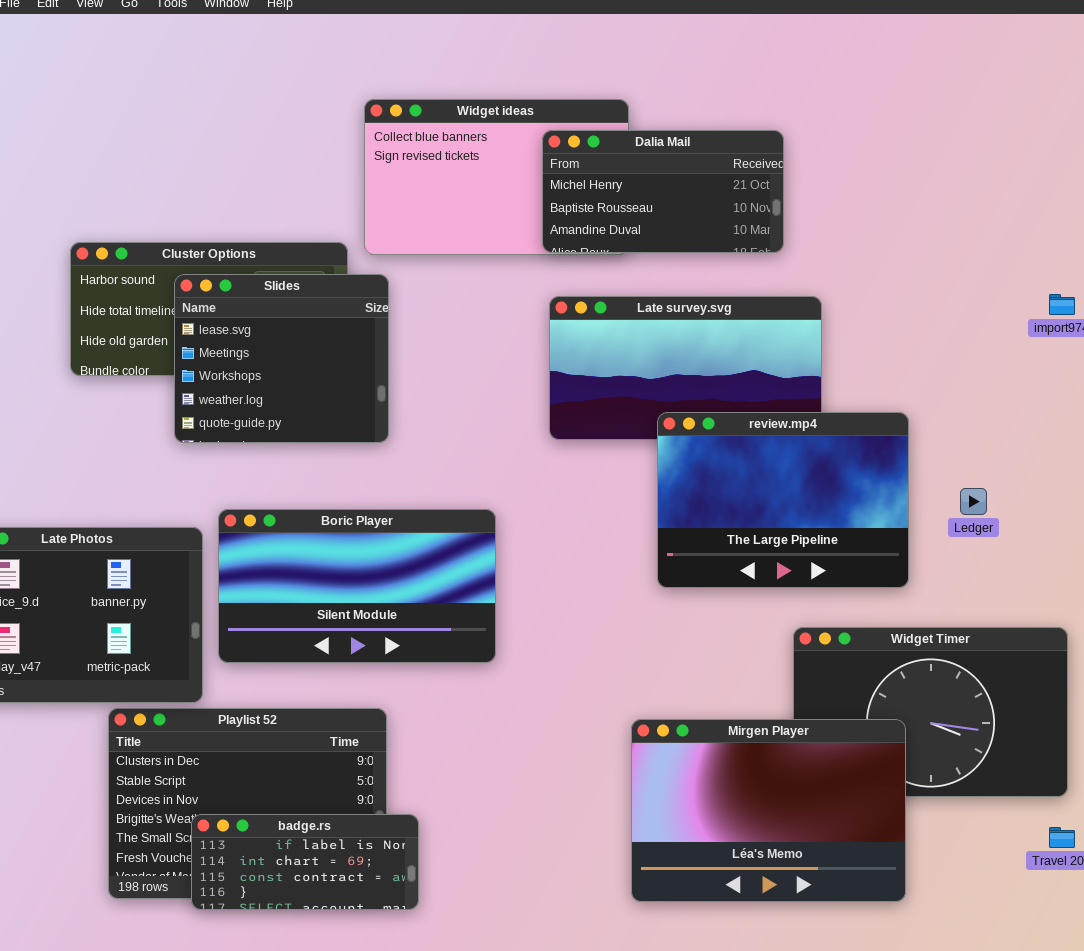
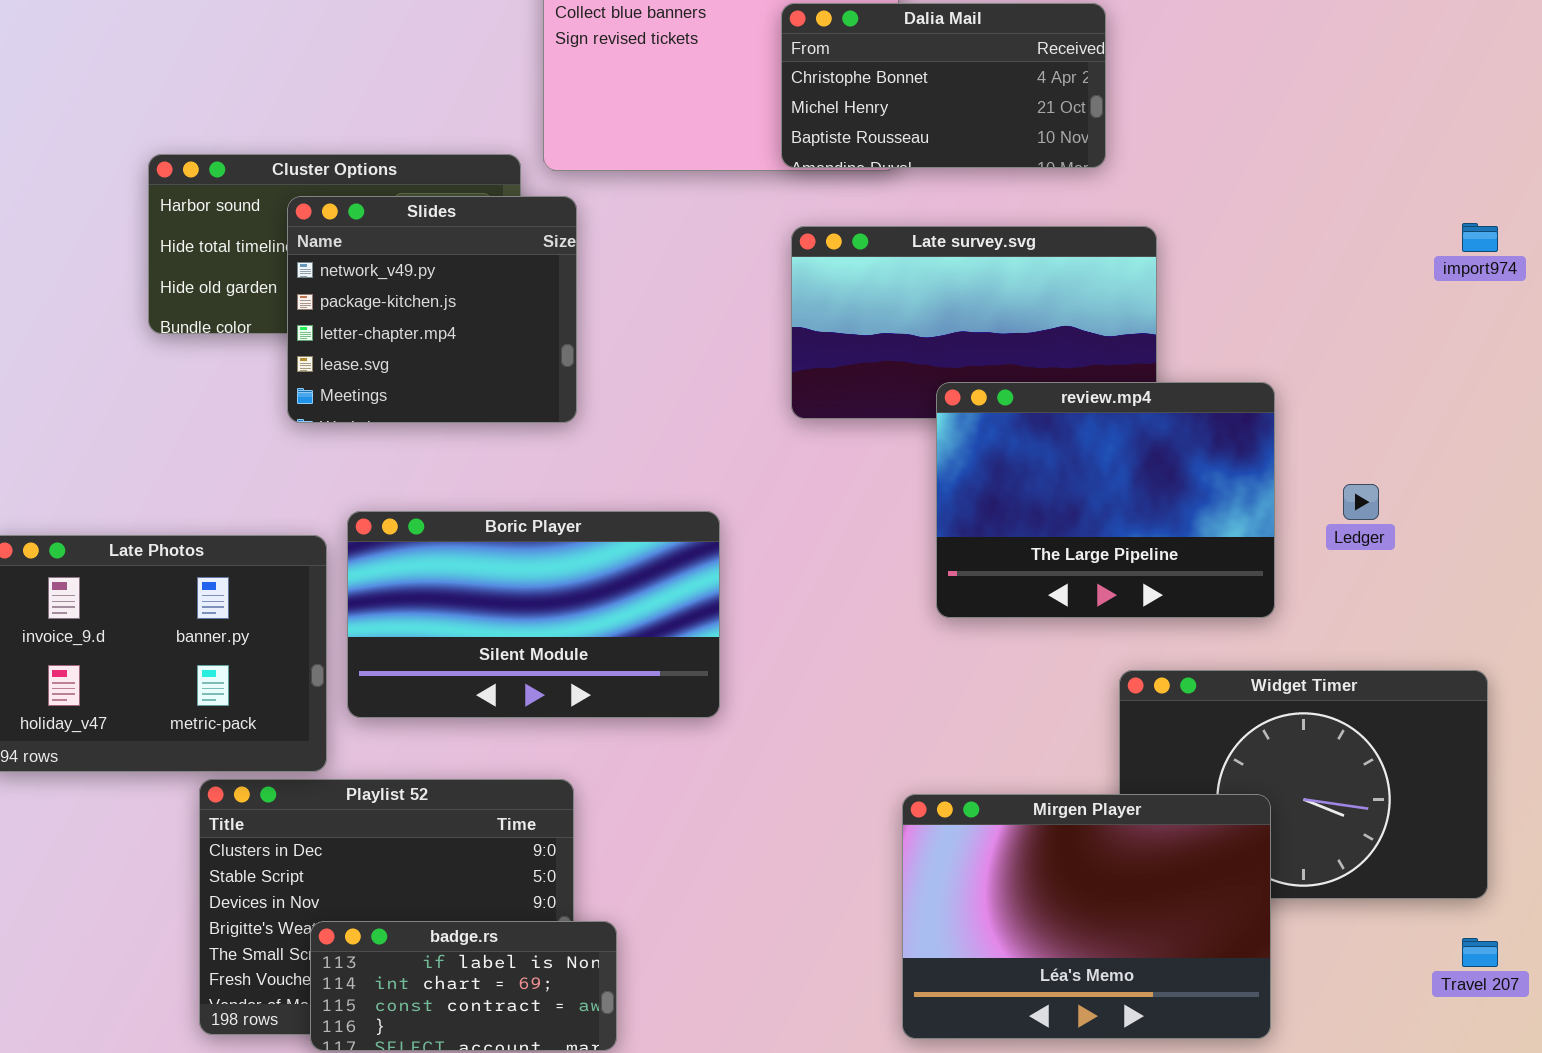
Dalia Mail: [542,130,784,253] -> [781,3,1106,168], scrolled up 1 row
Slides: [174,274,389,443] -> [287,196,577,423], scrolled up 3 rows

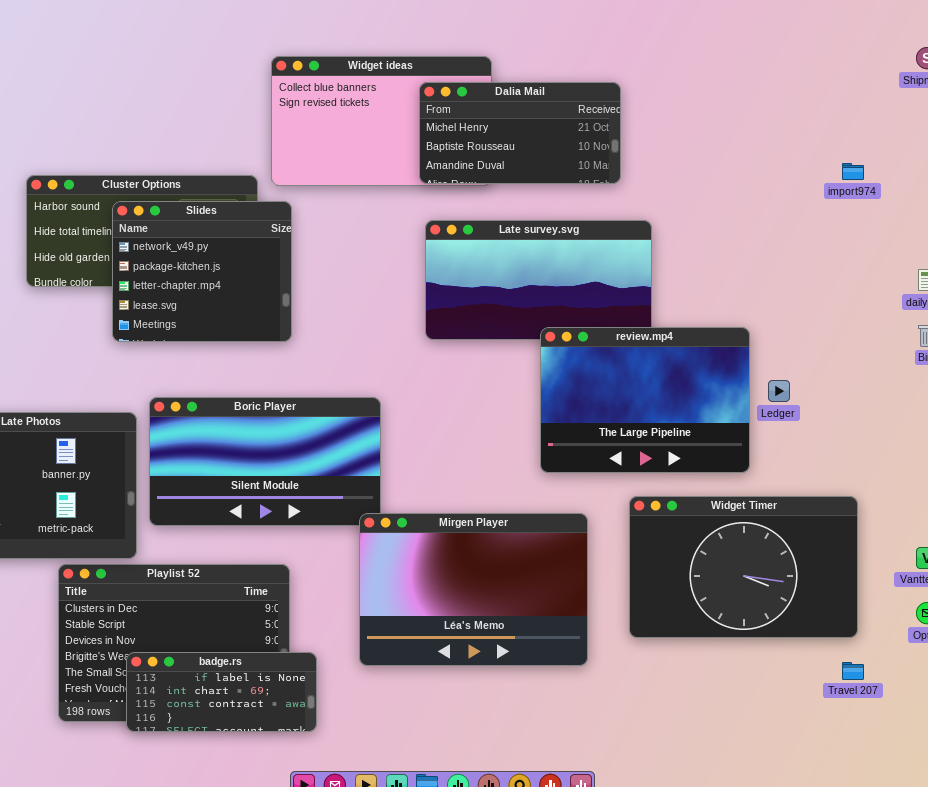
Dalia Mail: [781,3,1106,168] -> [419,82,621,184], scrolled down 1 row
import974: [1462,223,1498,252] -> [842,163,864,180], moved
review.mp4: [936,382,1275,618] -> [540,327,750,473], moved
Mirgen Player: [902,794,1271,1039] -> [359,513,588,666], moved

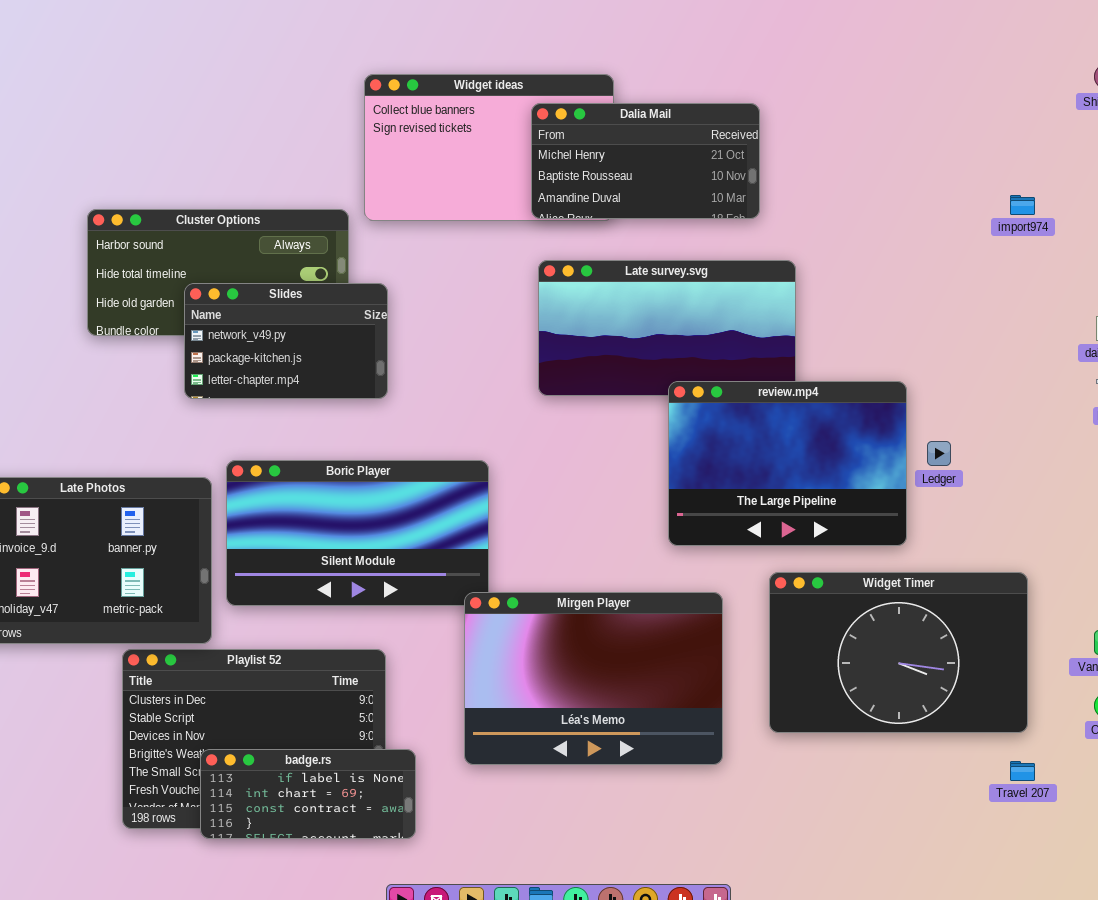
Slides: [112,201,292,342] -> [184,283,388,399], resized

